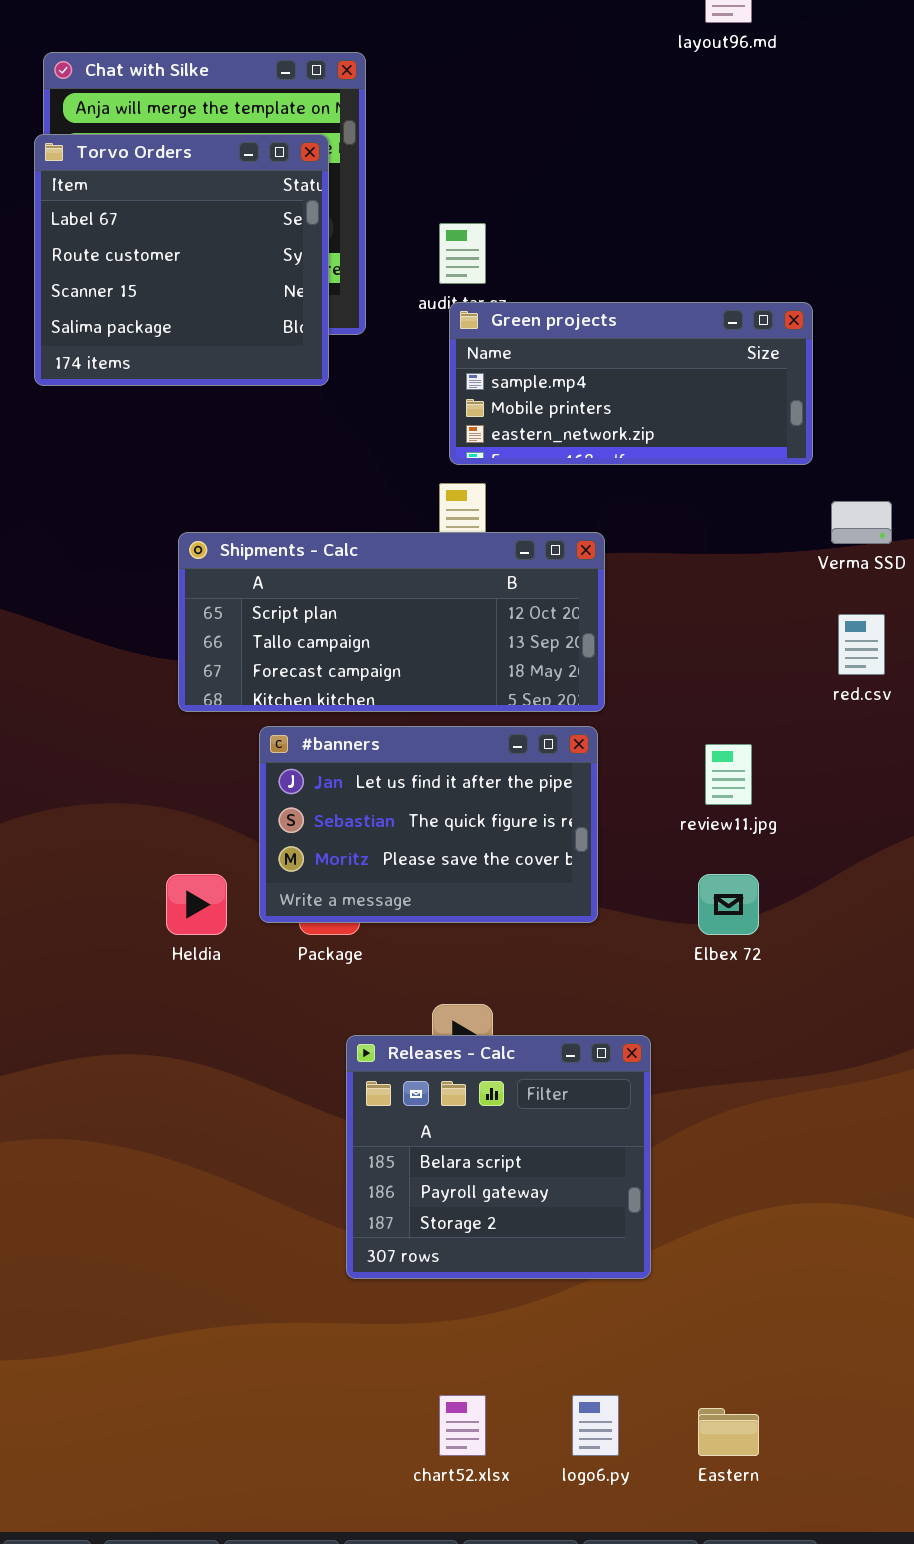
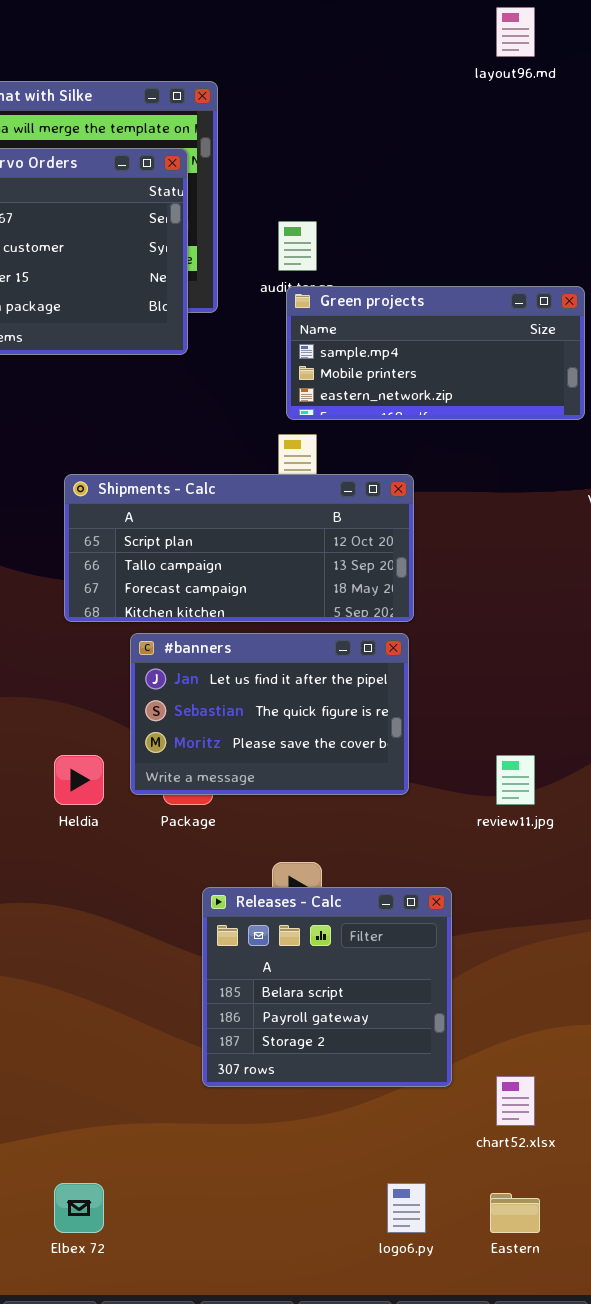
review11.jpg: [705,744,752,805] -> [496,755,535,805], moved
Elbex 72: [698,874,759,935] -> [54,1183,104,1233], moved
chart52.xlsx: [439,1395,486,1456] -> [496,1076,535,1126], moved

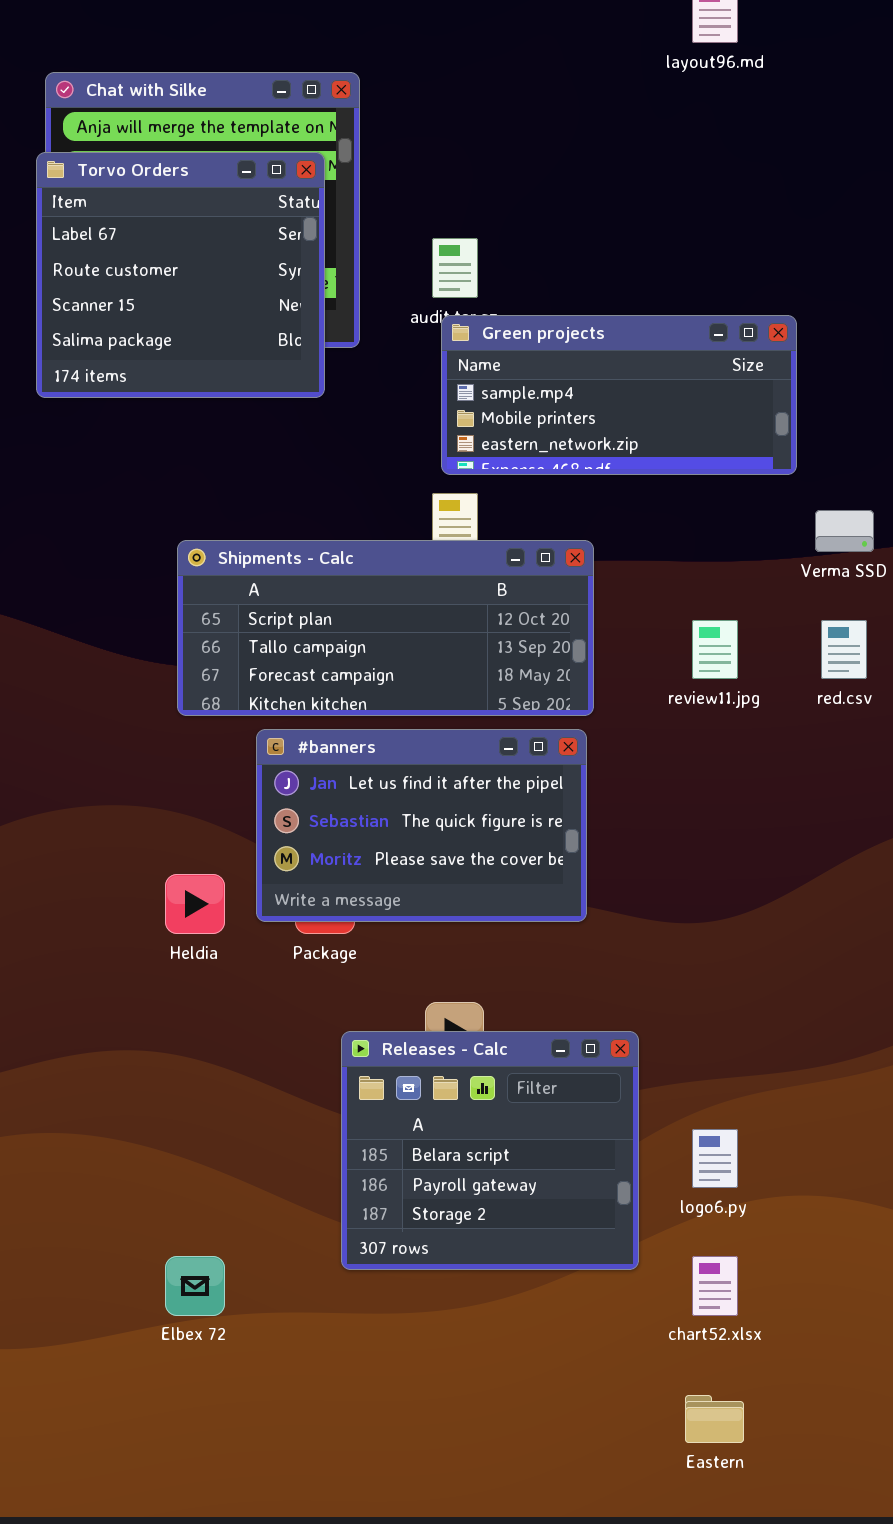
review11.jpg: [496,755,535,805] -> [692,620,738,679], moved
Elbex 72: [54,1183,104,1233] -> [165,1256,225,1316], moved
logo6.py: [387,1183,426,1233] -> [692,1129,738,1188], moved

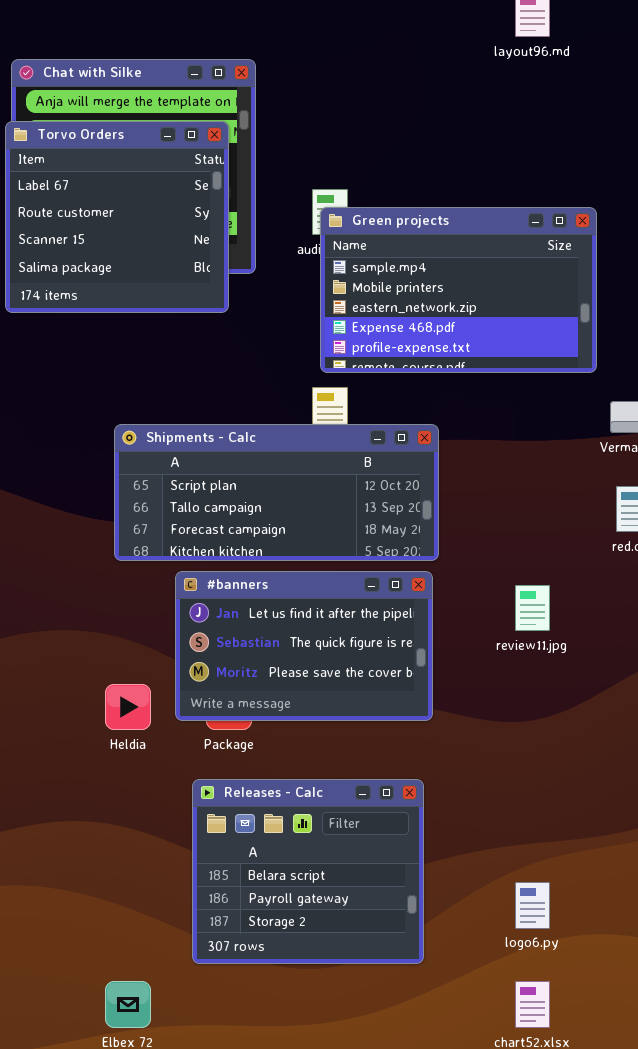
Green projects: [441,315,797,475] -> [320,207,597,373], resized
review11.jpg: [692,620,738,679] -> [515,585,550,631], moved
Releases - Calc: [341,1031,639,1270] -> [192,779,424,964], moved

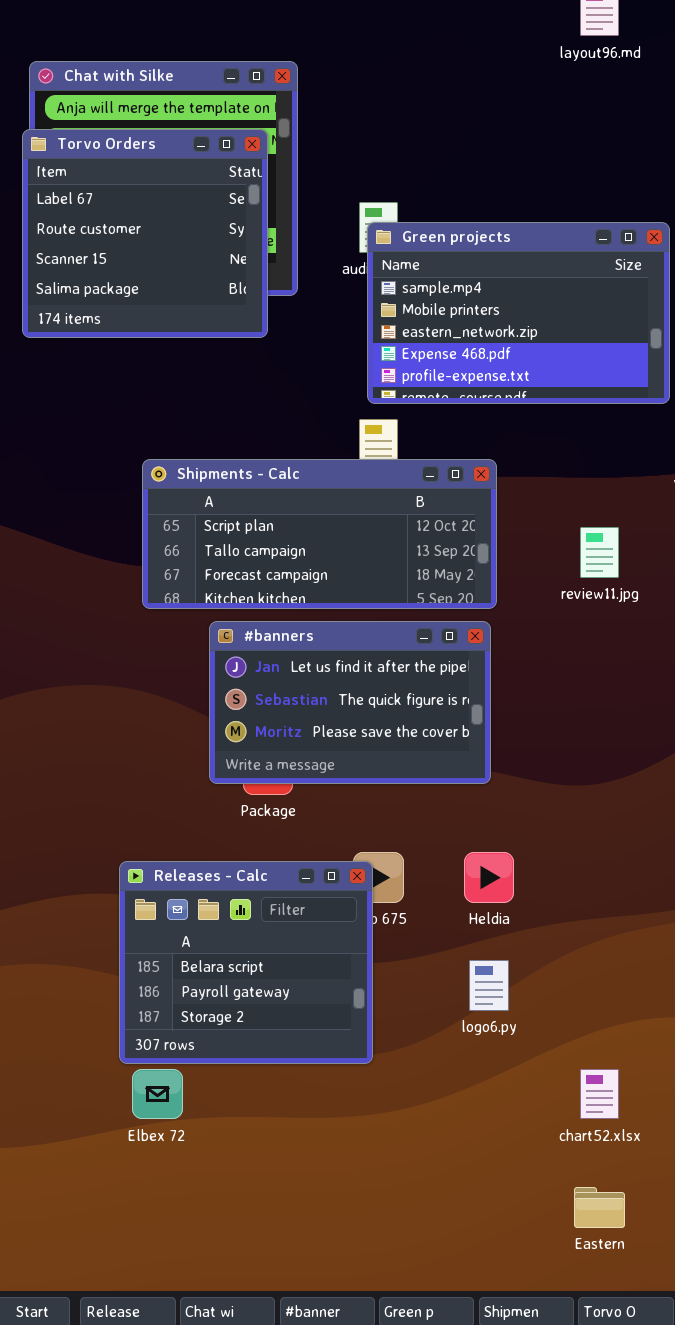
review11.jpg: [515,585,550,631] -> [580,527,619,578], moved
Heldia: [105,684,151,730] -> [464,852,514,903], moved
Releases - Calc: [192,779,424,964] -> [119,861,373,1064], moved
logo6.py: [515,882,550,929] -> [469,960,509,1011], moved

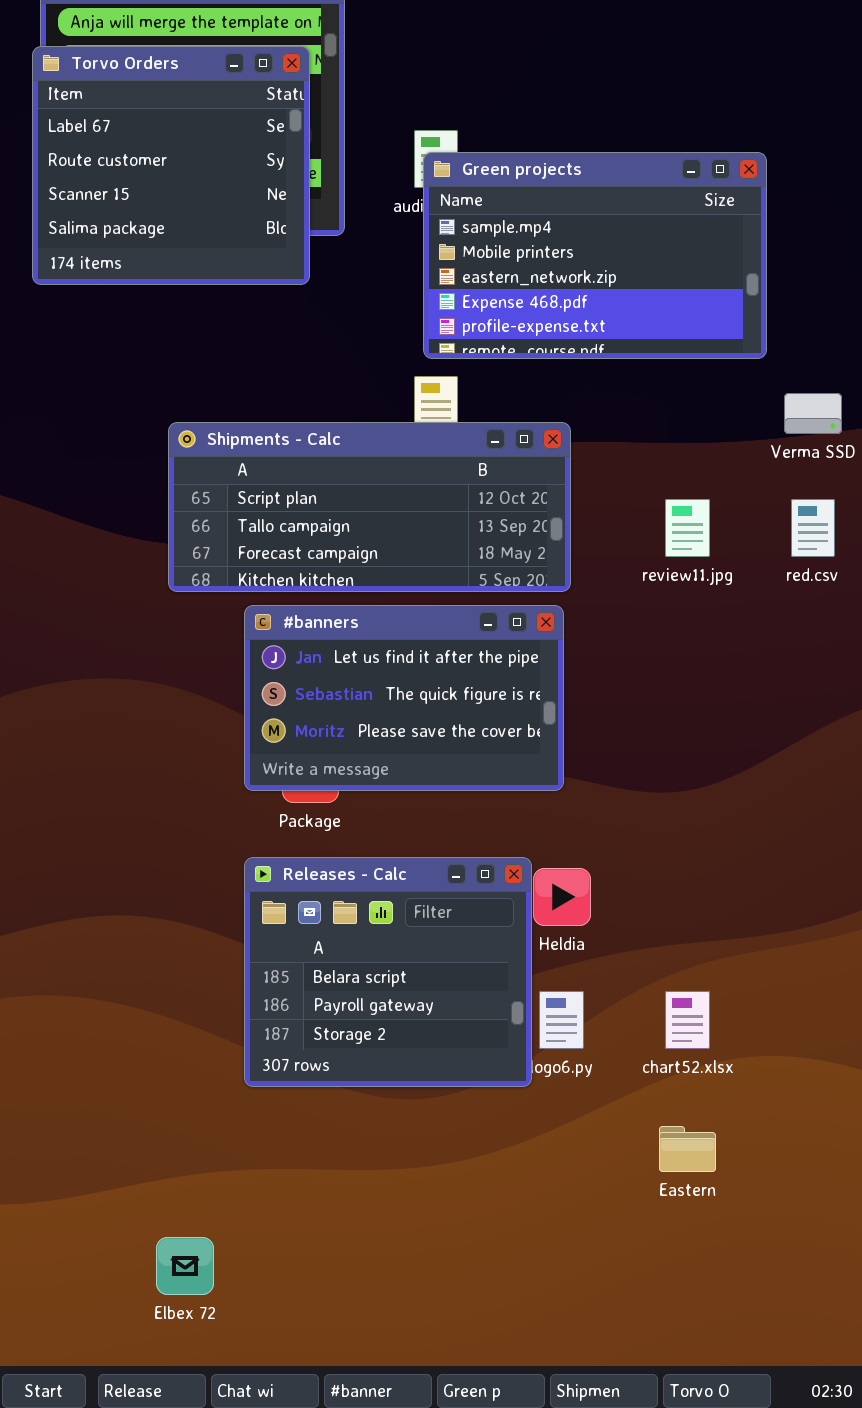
Releases - Calc: [119,861,373,1064] -> [244,857,532,1087], moved
Elbex 72: [132,1069,183,1119] -> [156,1237,214,1295], moved
chart52.xlsx: [580,1069,619,1119] -> [665,991,710,1049], moved
Eastern: [574,1187,625,1228] -> [659,1126,716,1172], moved

